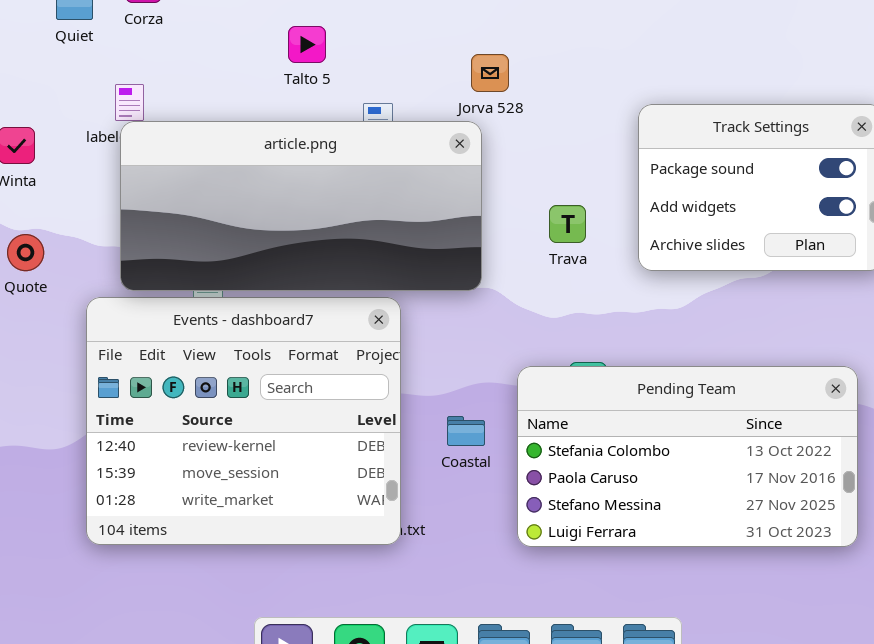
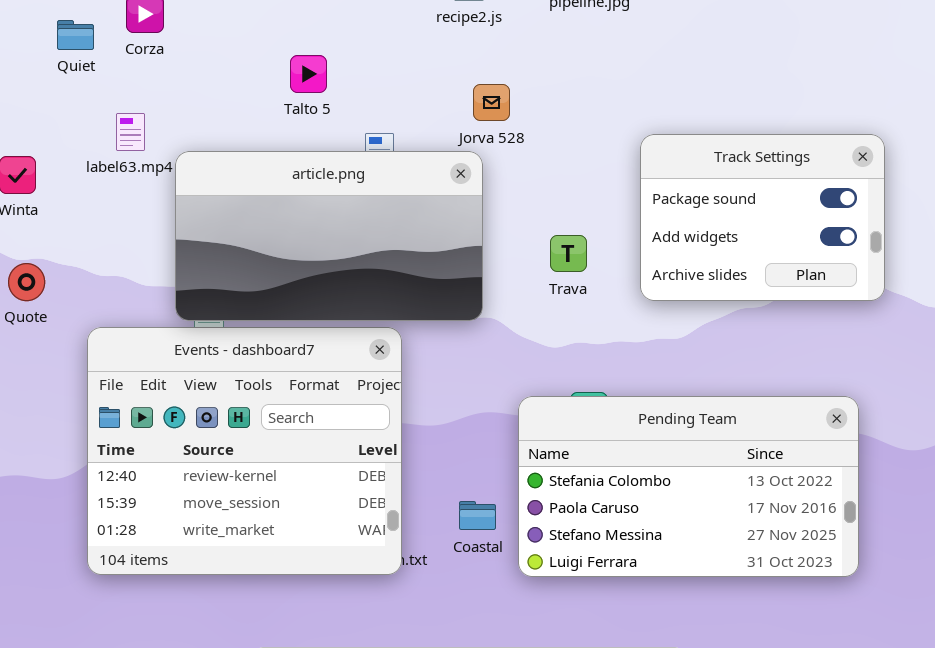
article.png: [120,121,482,291] -> [175,151,483,321], resized
Coastal: [447,416,485,446] -> [459,501,496,530], moved

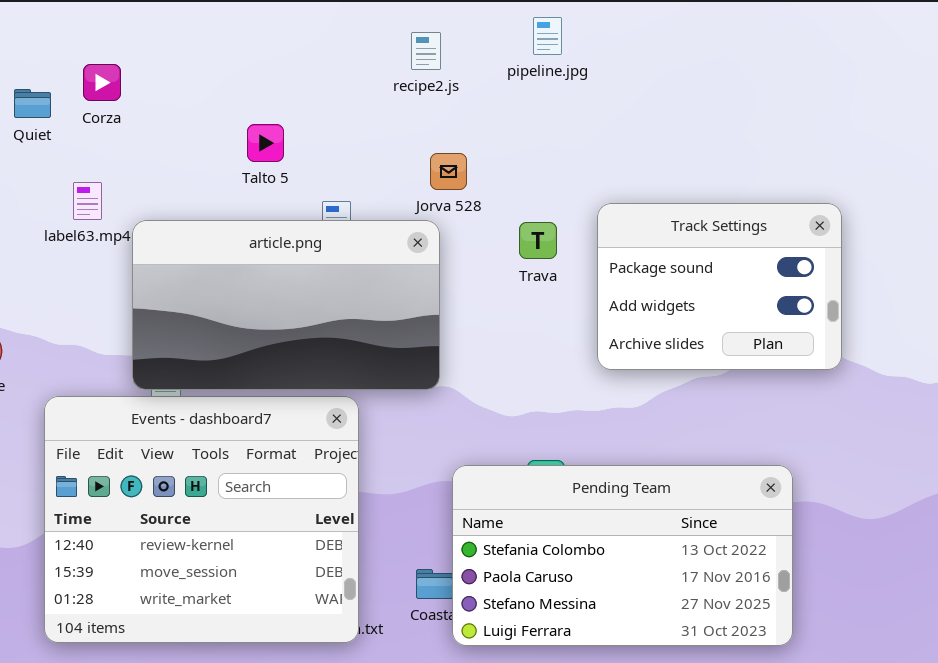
Trava: [550,235,587,272] -> [519,222,557,259], moved
Pending Team: [518,396,859,577] -> [452,465,793,646], moved

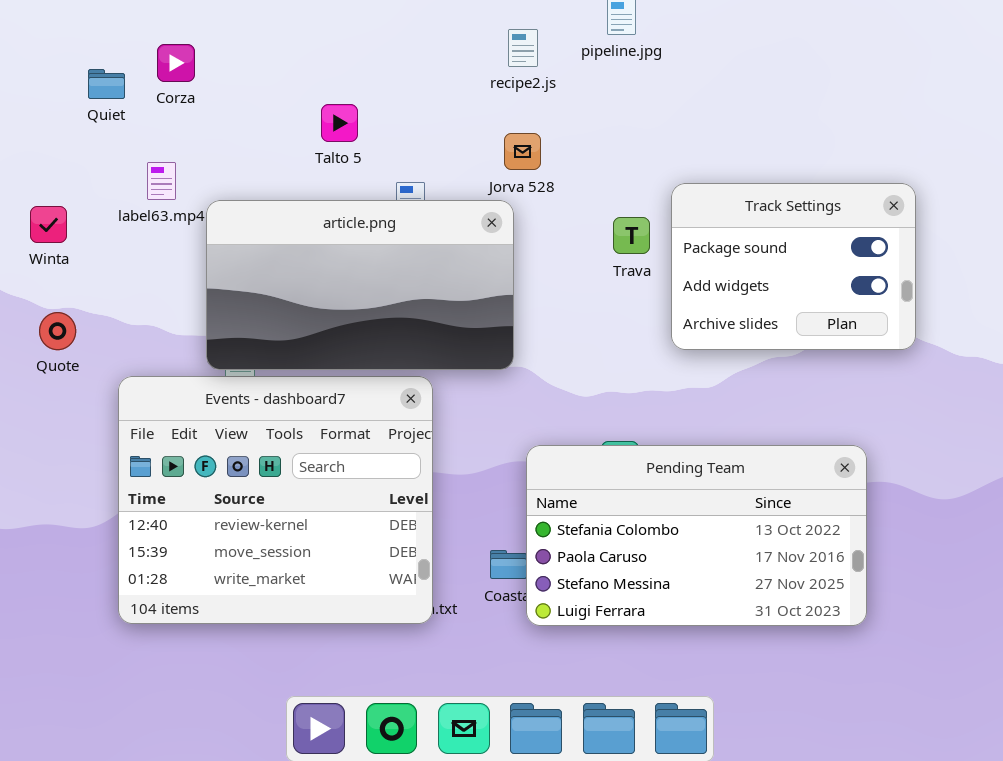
recipe2.js: [411,32,441,70] -> [508,29,538,67], moved
Trava: [519,222,557,259] -> [613,217,650,254], moved

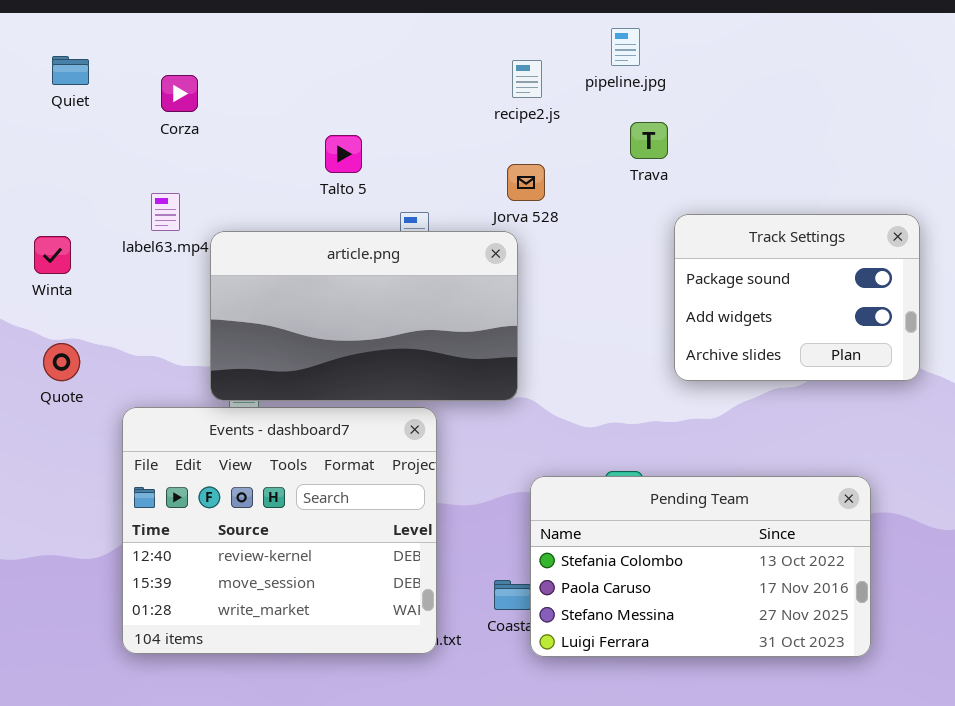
Quiet: [88,69,125,99] -> [52,56,89,85], moved
Trava: [613,217,650,254] -> [630,122,668,159], moved

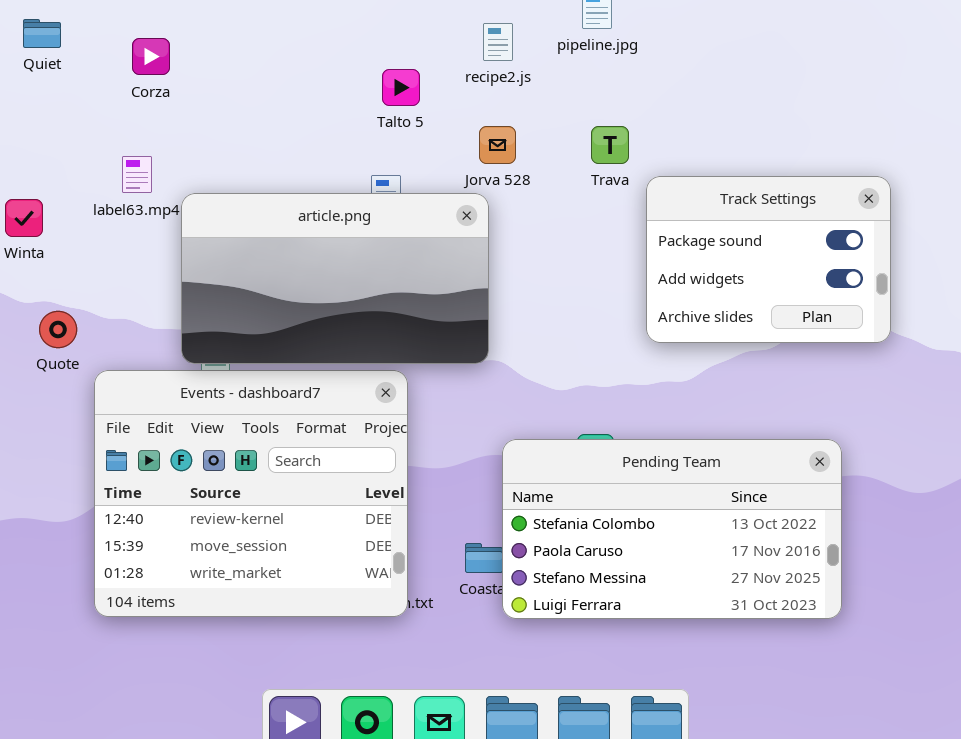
Trava: [630,122,668,159] -> [591,126,629,164], moved
Talto 5: [325,135,362,173] -> [382,69,420,106], moved
Quote: [43,343,80,381] -> [39,311,77,348], moved

